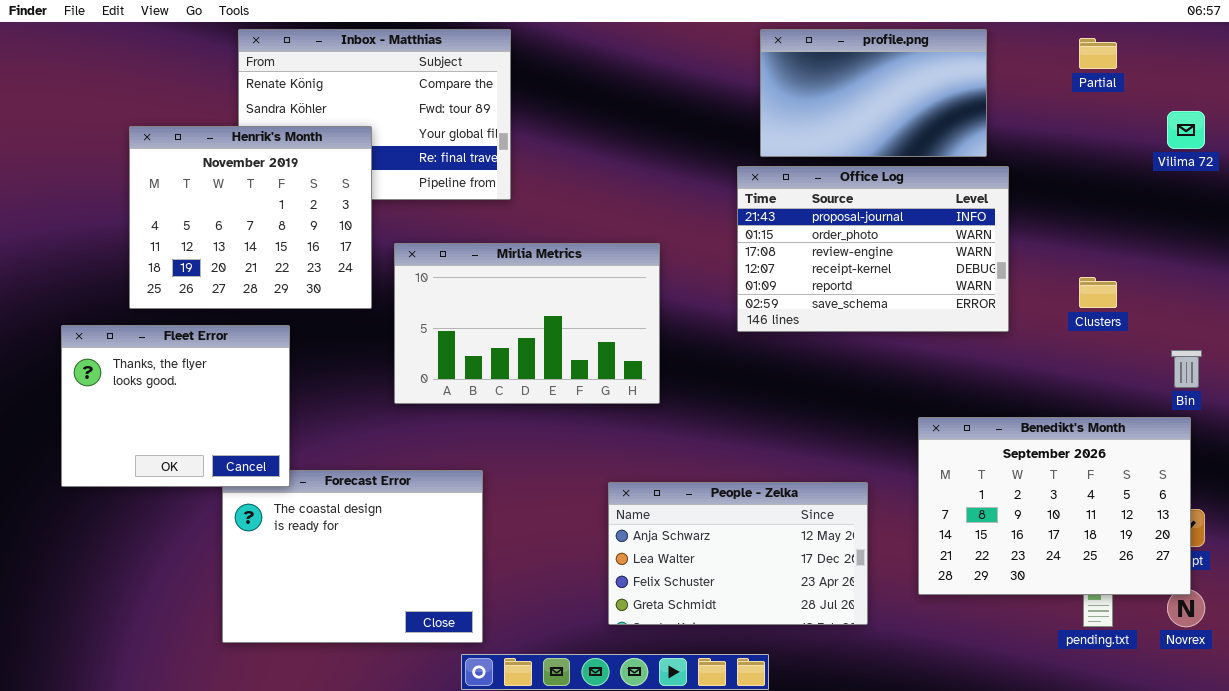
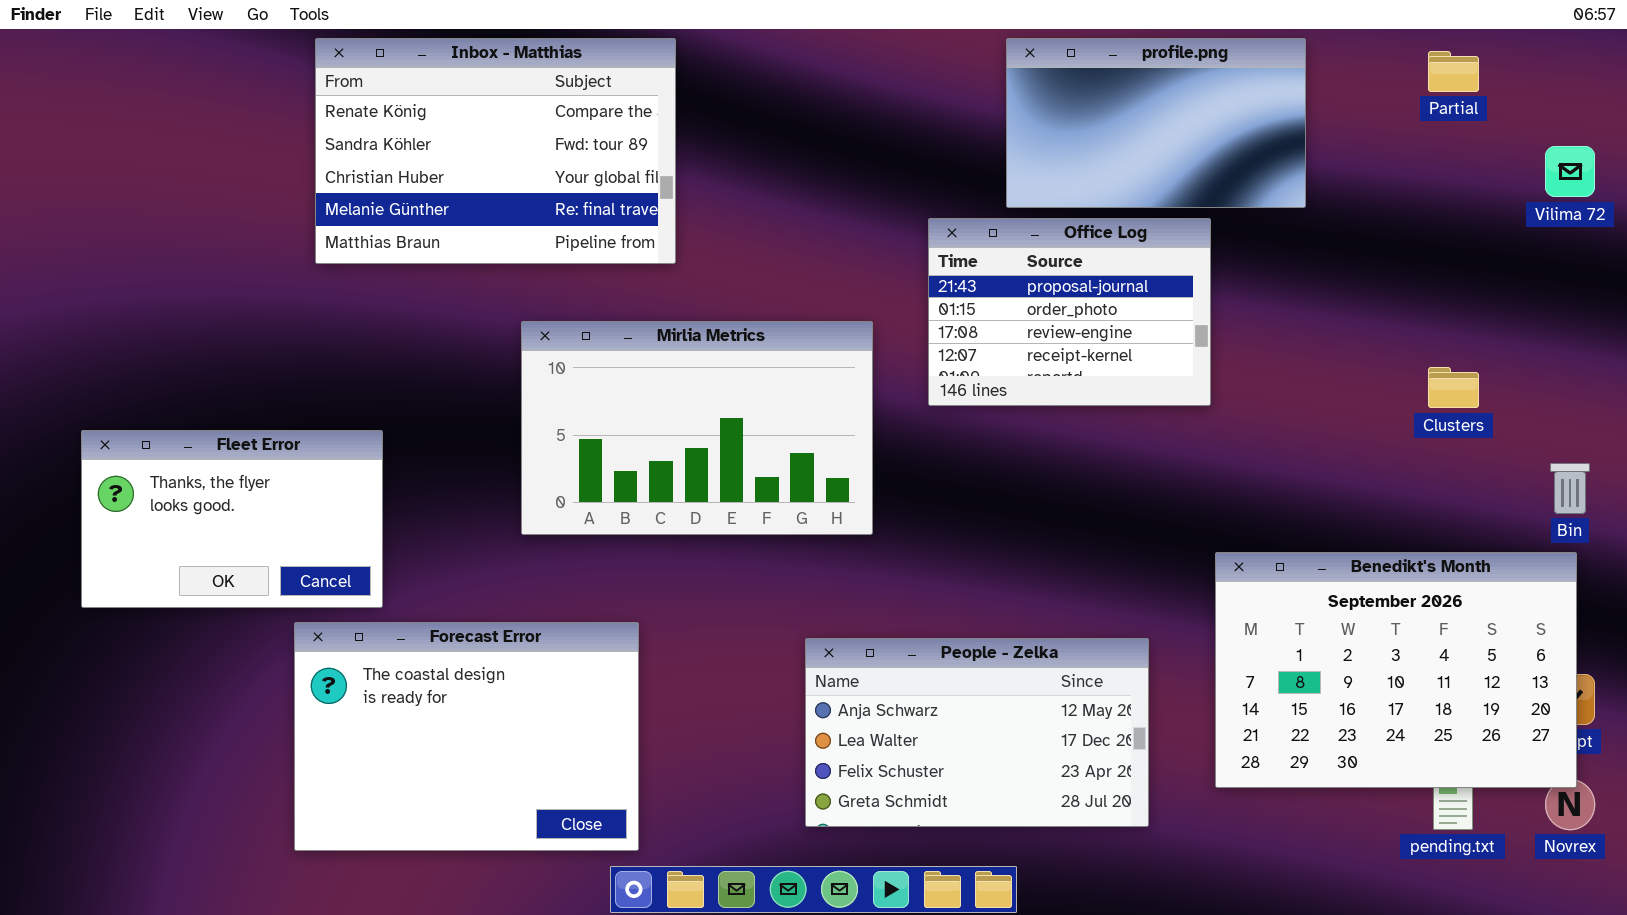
Henrik's Month: [129,126,372,309] -> none, closed
Office Log: [737,166,1009,332] -> [928,218,1211,406], moved, resized
Fleet Error: [61,325,290,487] -> [81,430,383,608], resized

